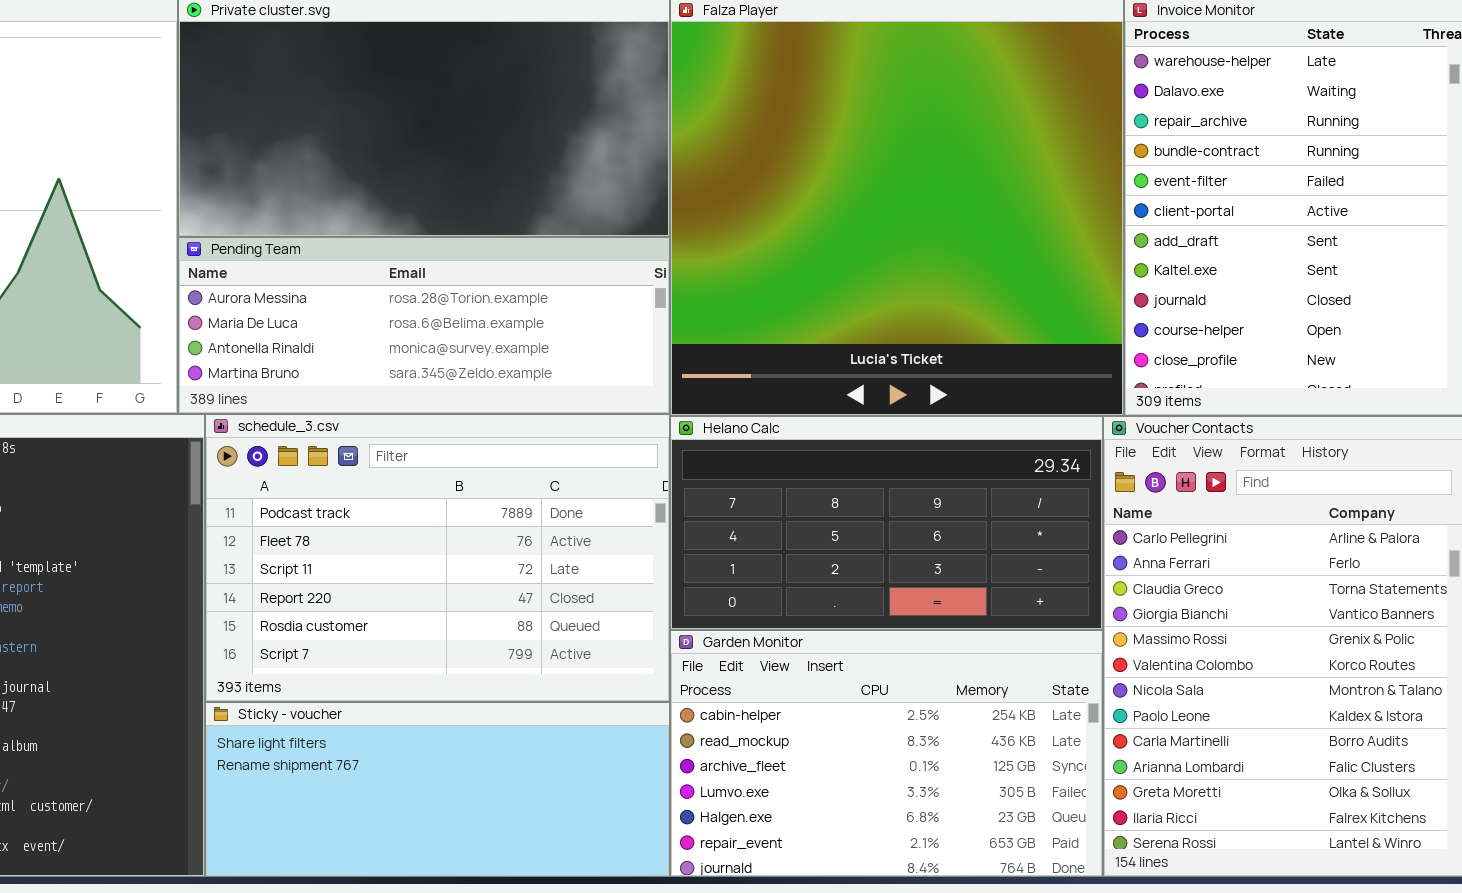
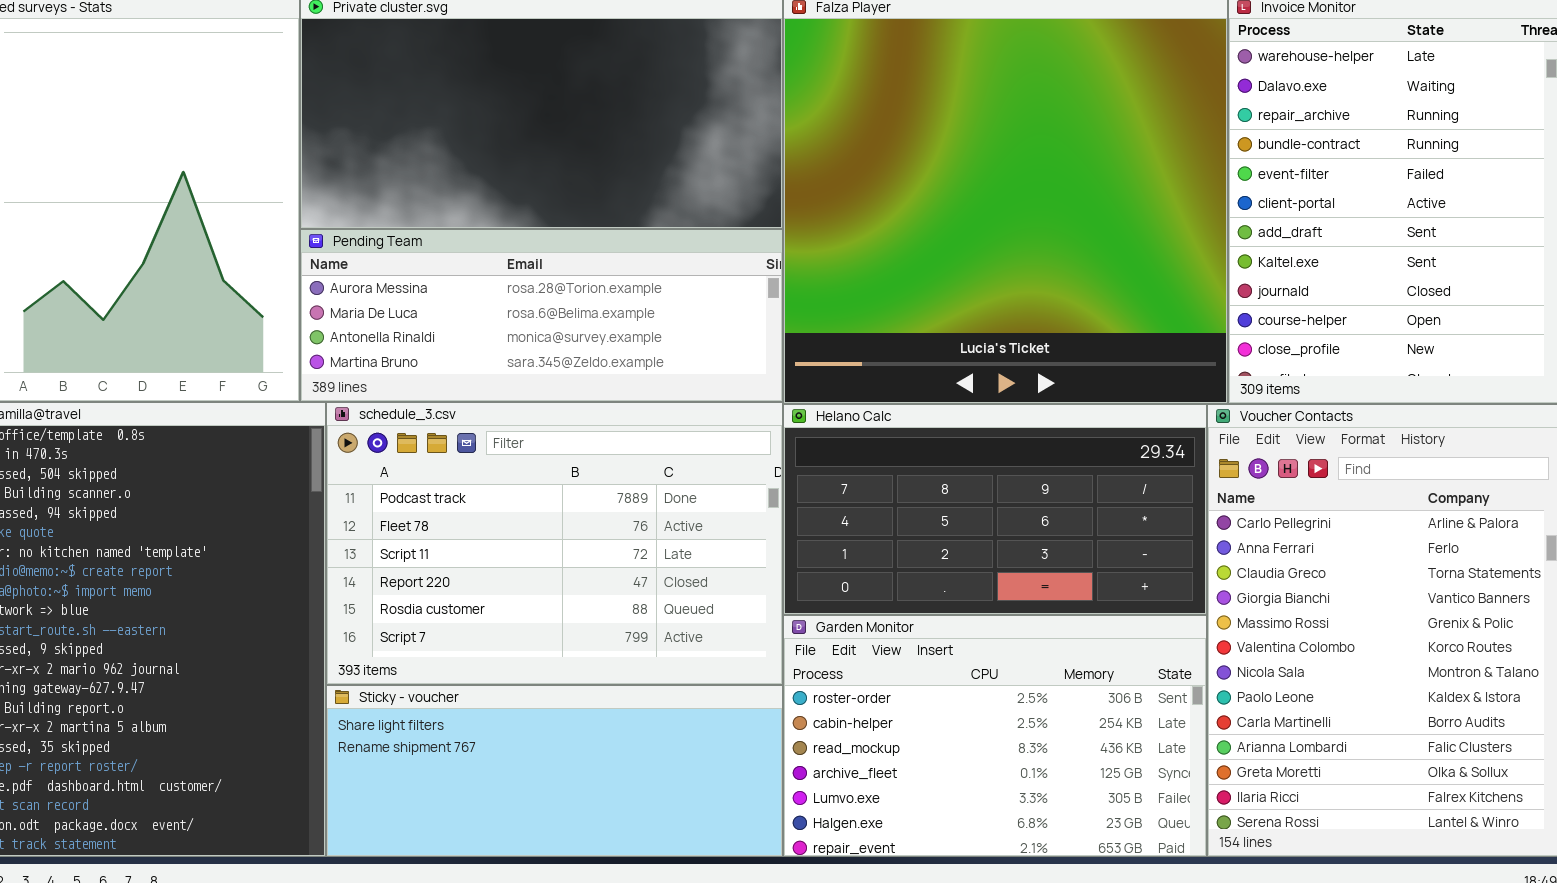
Garden Monitor: [670,630,1103,877] -> [783,615,1207,857], scrolled up 1 row

